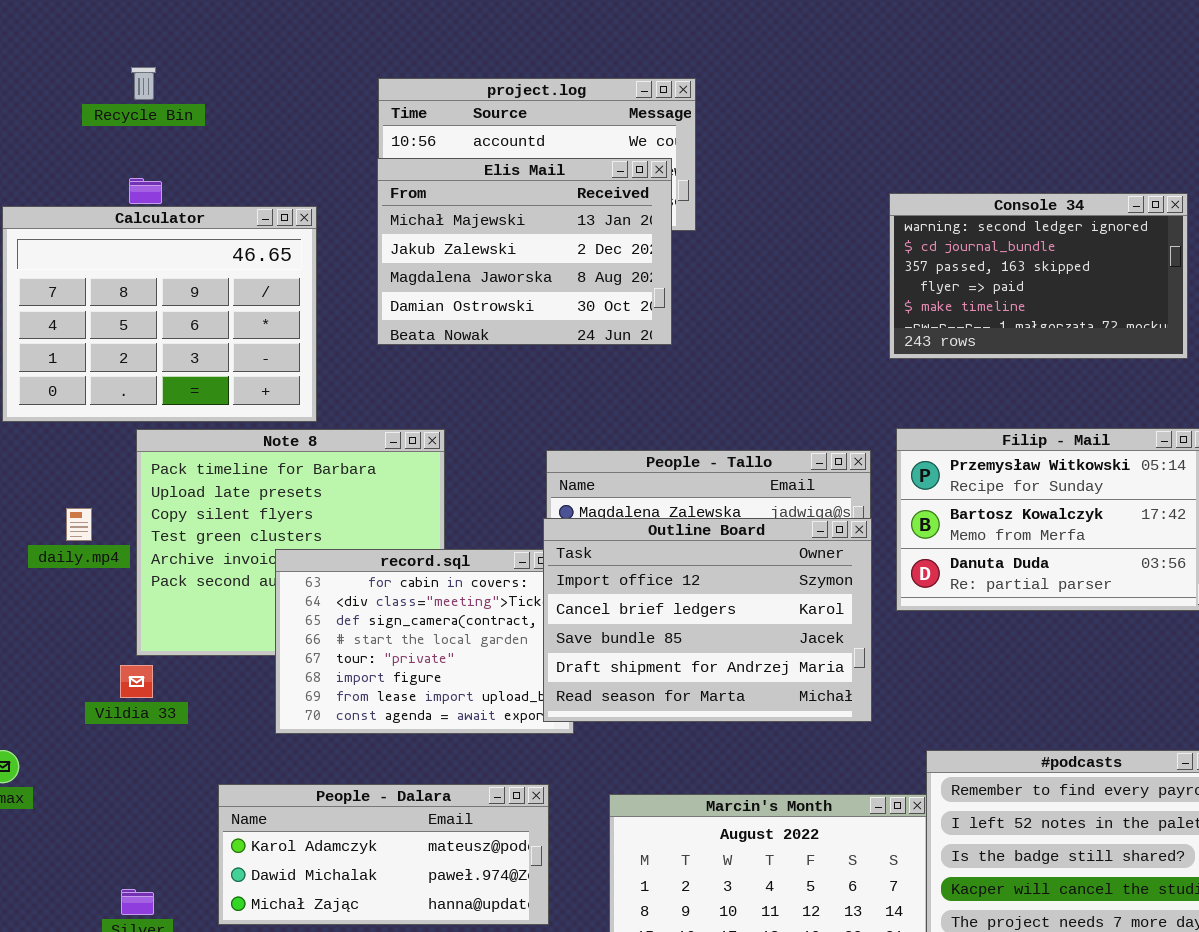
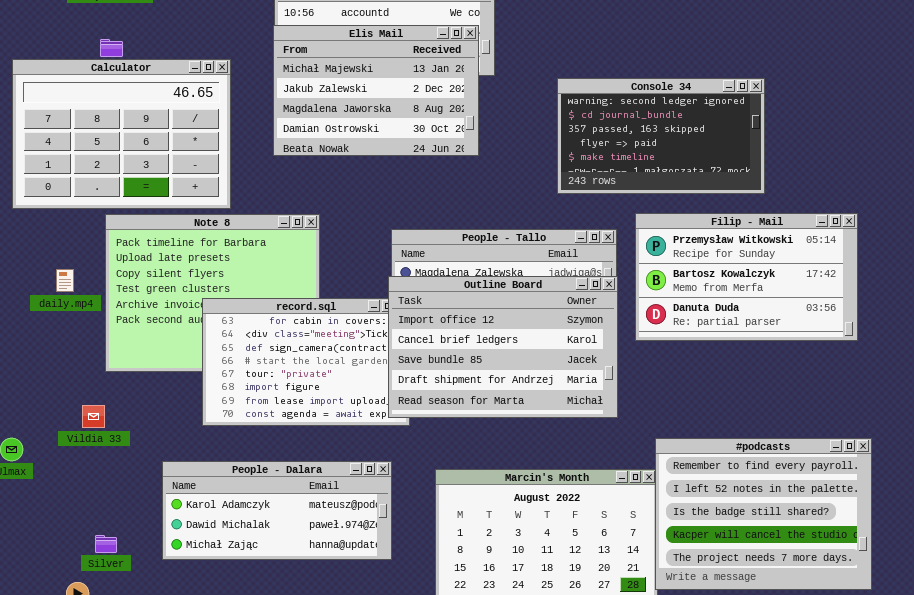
Console 34: [889,193,1188,359] -> [557,78,765,194], moved
Vildia 33: [120,665,153,698] -> [82,405,105,428], moved

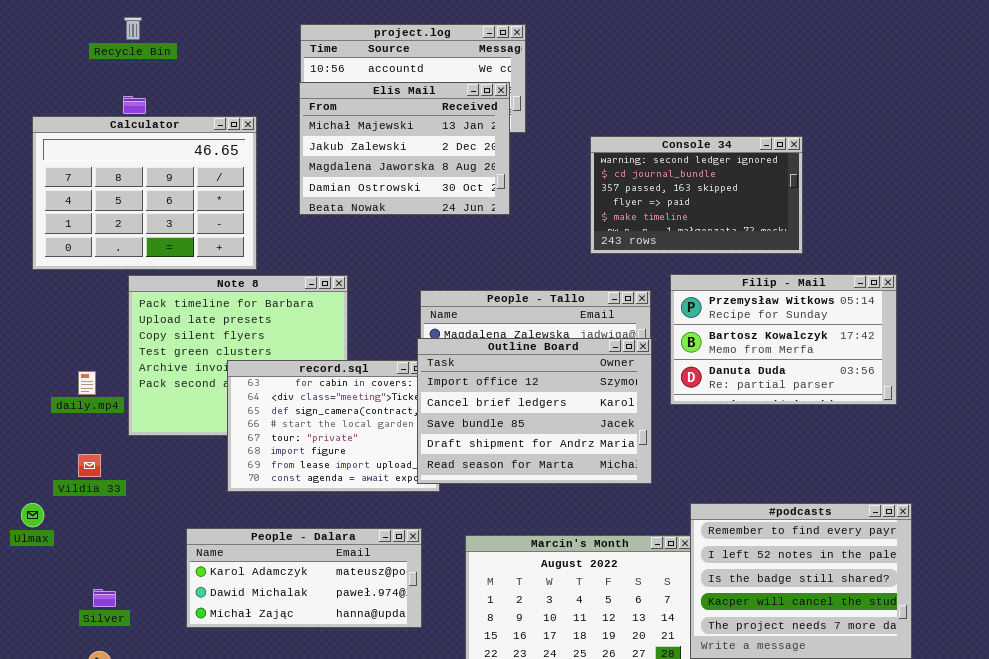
daily.mp4: [56,269,74,292] -> [78,371,96,395], moved
Vildia 33: [82,405,105,428] -> [78,454,101,477], moved
Silver: [95,535,117,553] -> [93,589,116,607], moved

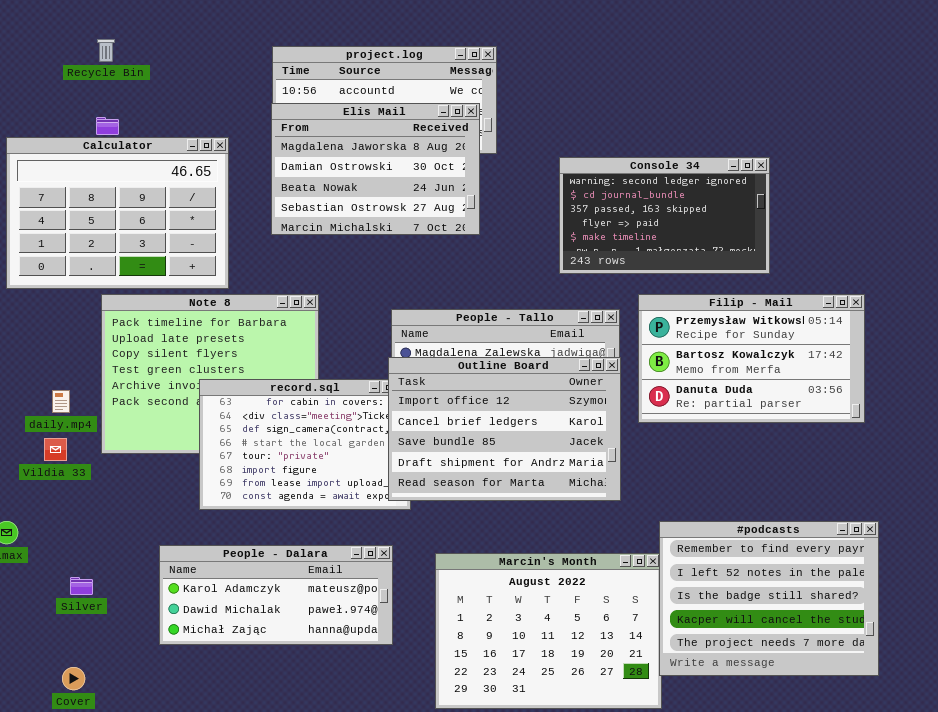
Elis Mail: [299,82,510,215] -> [271,103,480,235], scrolled down 2 rows
Vildia 33: [78,454,101,477] -> [44,438,67,461], moved
Silver: [93,589,116,607] -> [70,577,93,595], moved

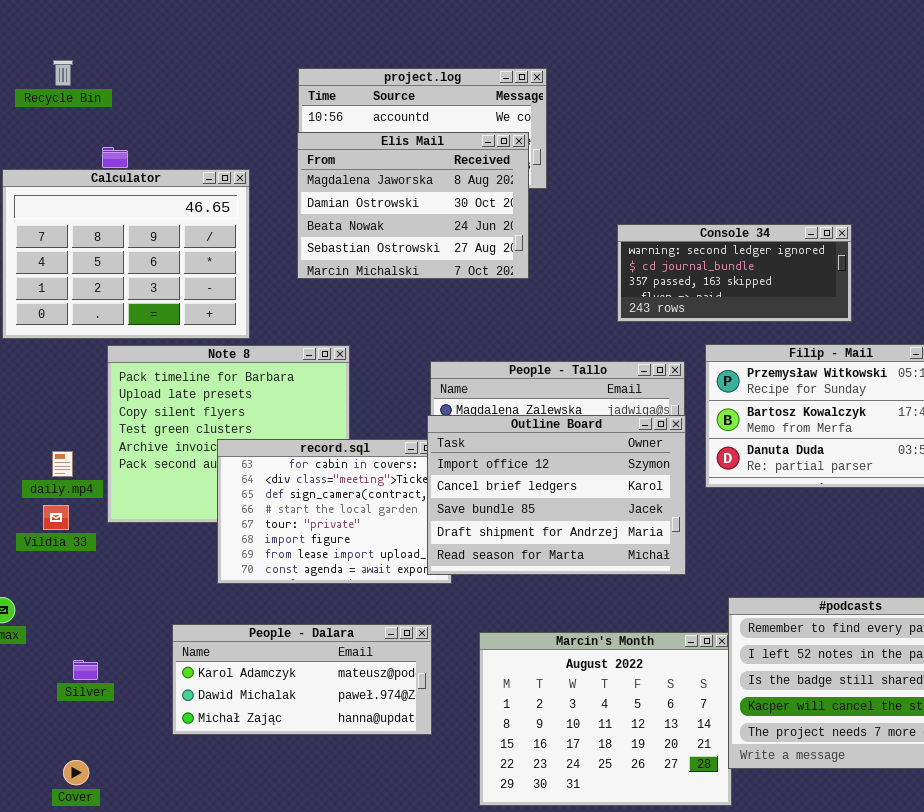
Recycle Bin: [97,39,115,62] -> [53,60,73,86], moved
Console 34: [559,157,770,274] -> [617,224,852,322], resized

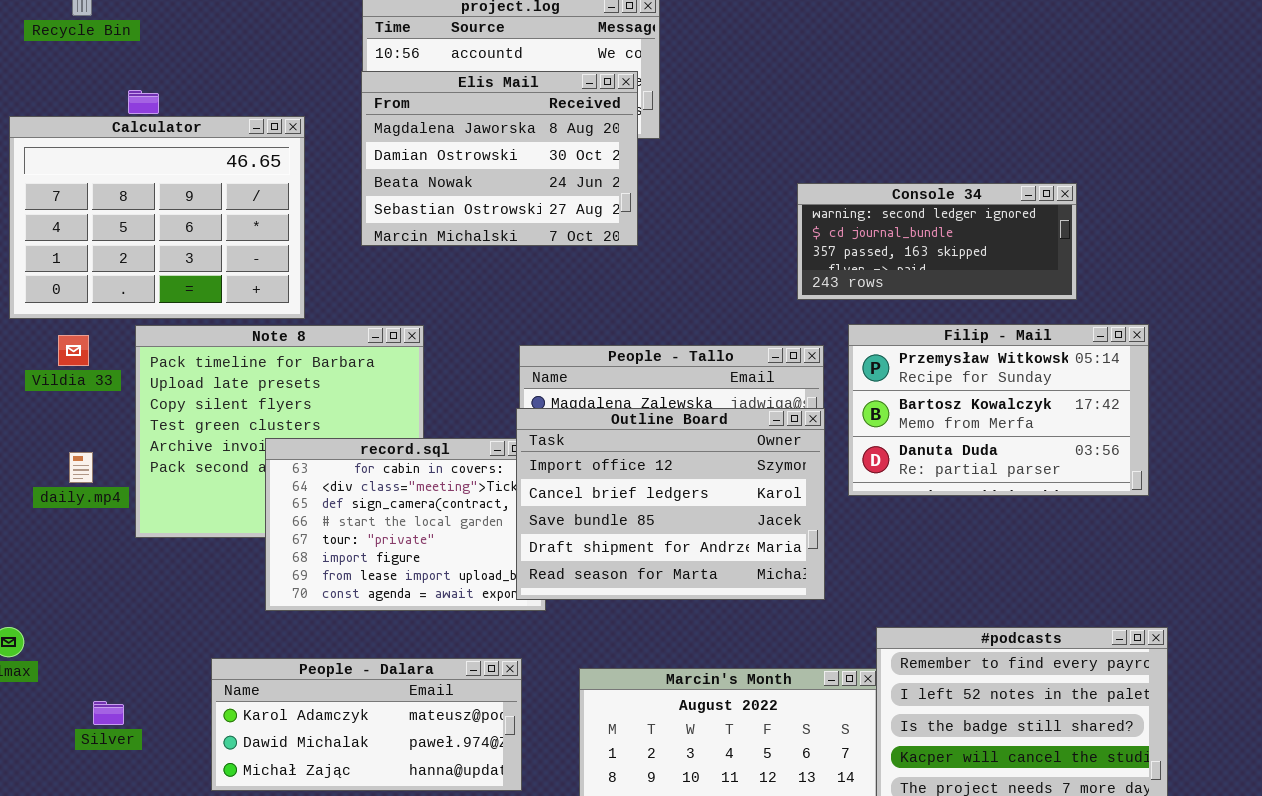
Console 34: [617,224,852,322] -> [797,183,1077,300], moved
Vildia 33: [43,505,69,530] -> [58,335,89,366], moved

